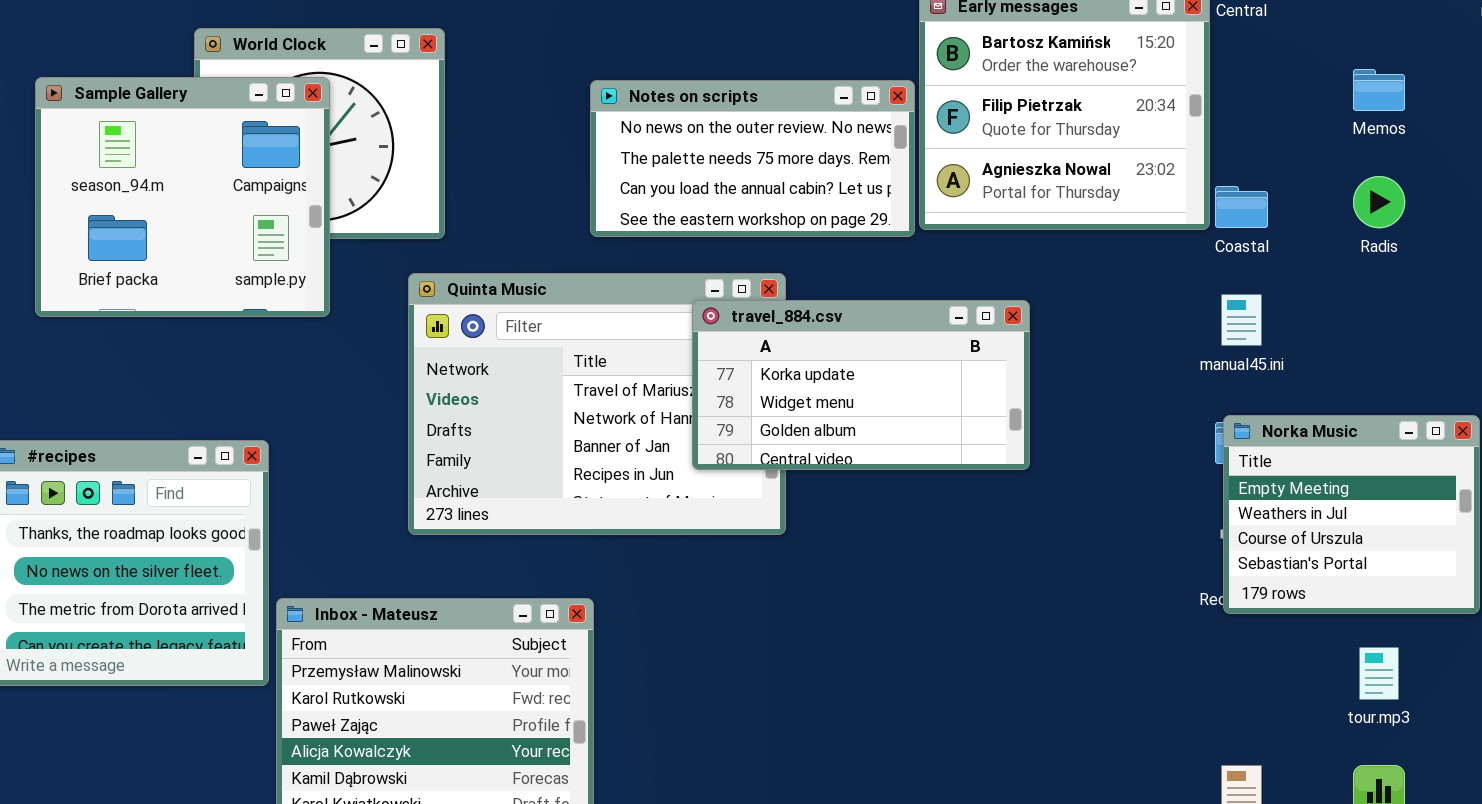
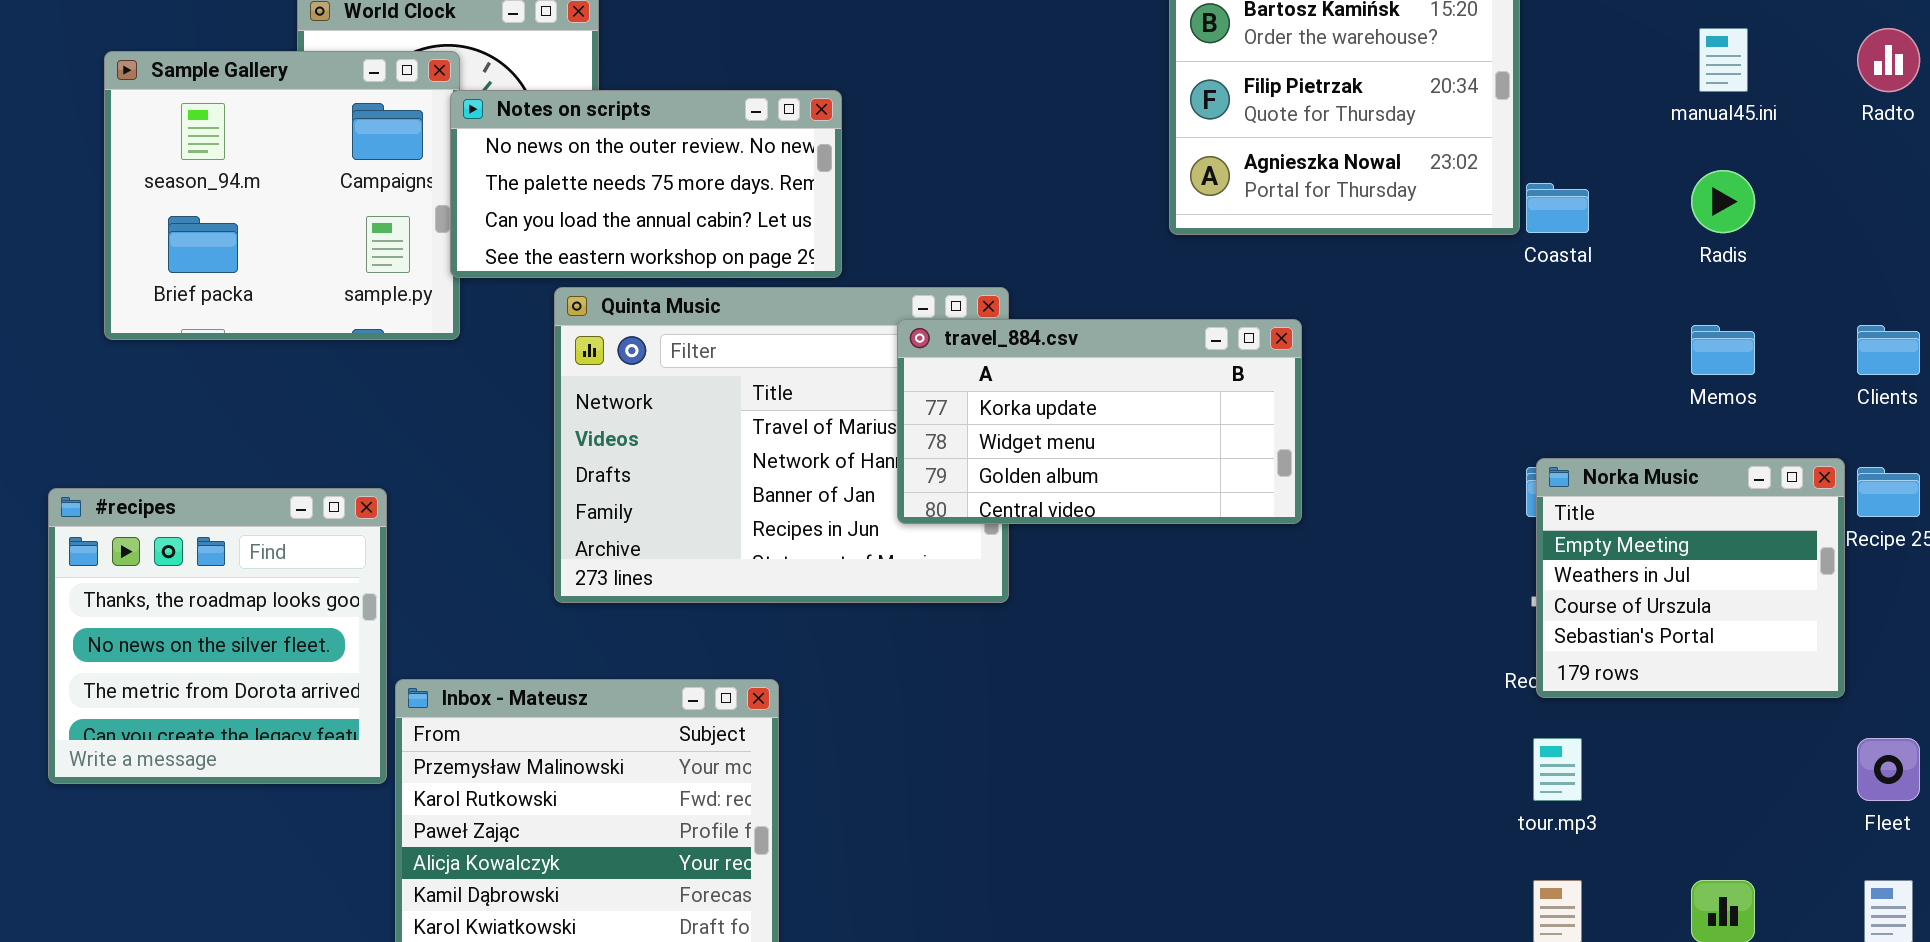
Memos: [1353,69,1405,111] -> [1691,325,1755,375], moved
Notes on scripts: [590,80,915,237] -> [450,90,842,278], moved
manual45.ini: [1221,294,1262,346] -> [1699,28,1748,92], moved
tour.mp3: [1359,647,1399,700] -> [1533,738,1582,801], moved

